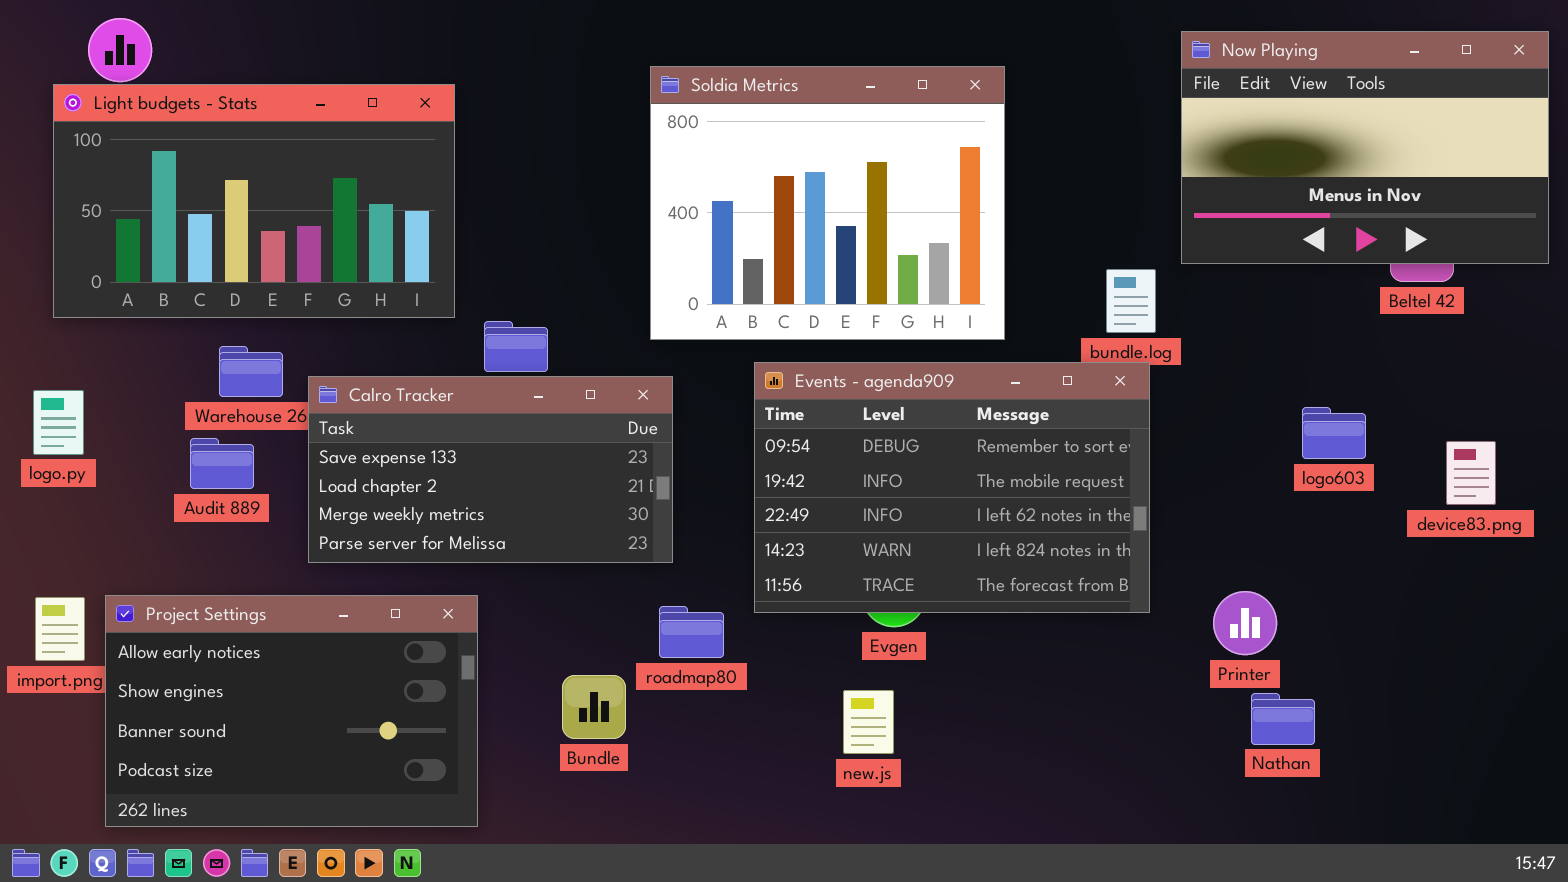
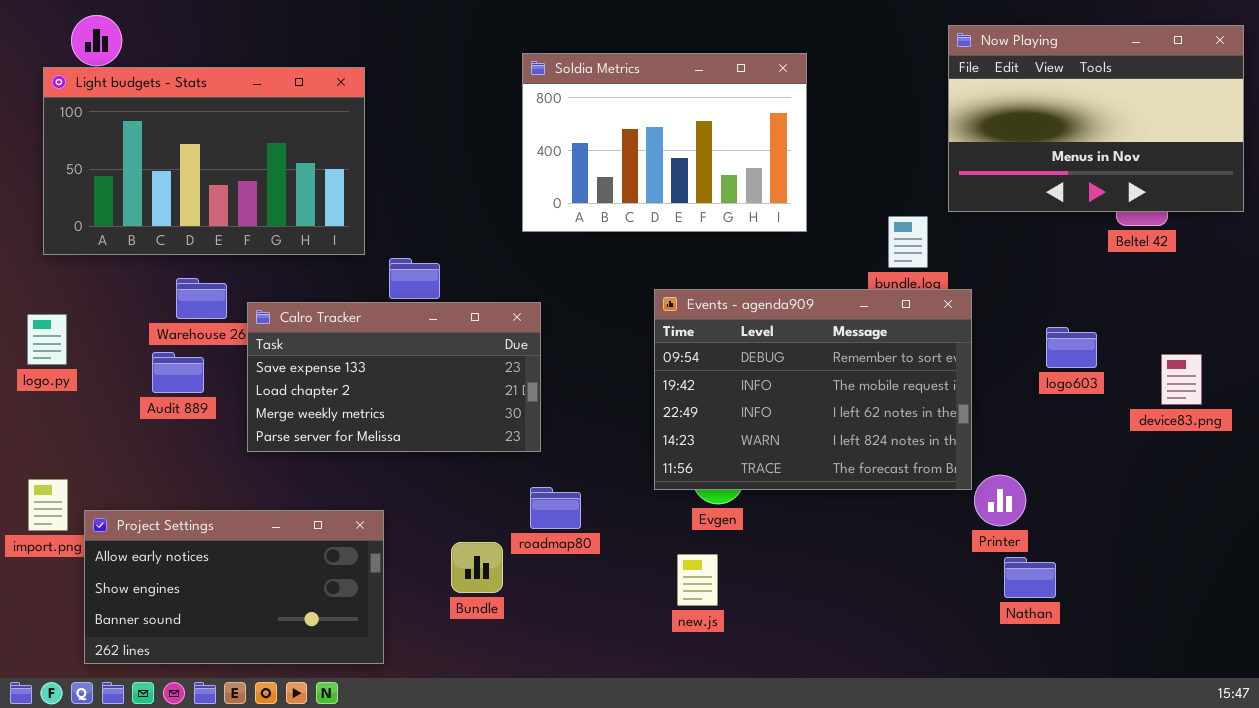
Soldia Metrics: [650,66,1005,340] -> [522,53,807,232], resized
Events - agenda909: [754,362,1150,613] -> [654,289,972,490], moved
Project Settings: [105,595,478,827] -> [84,510,384,664], resized

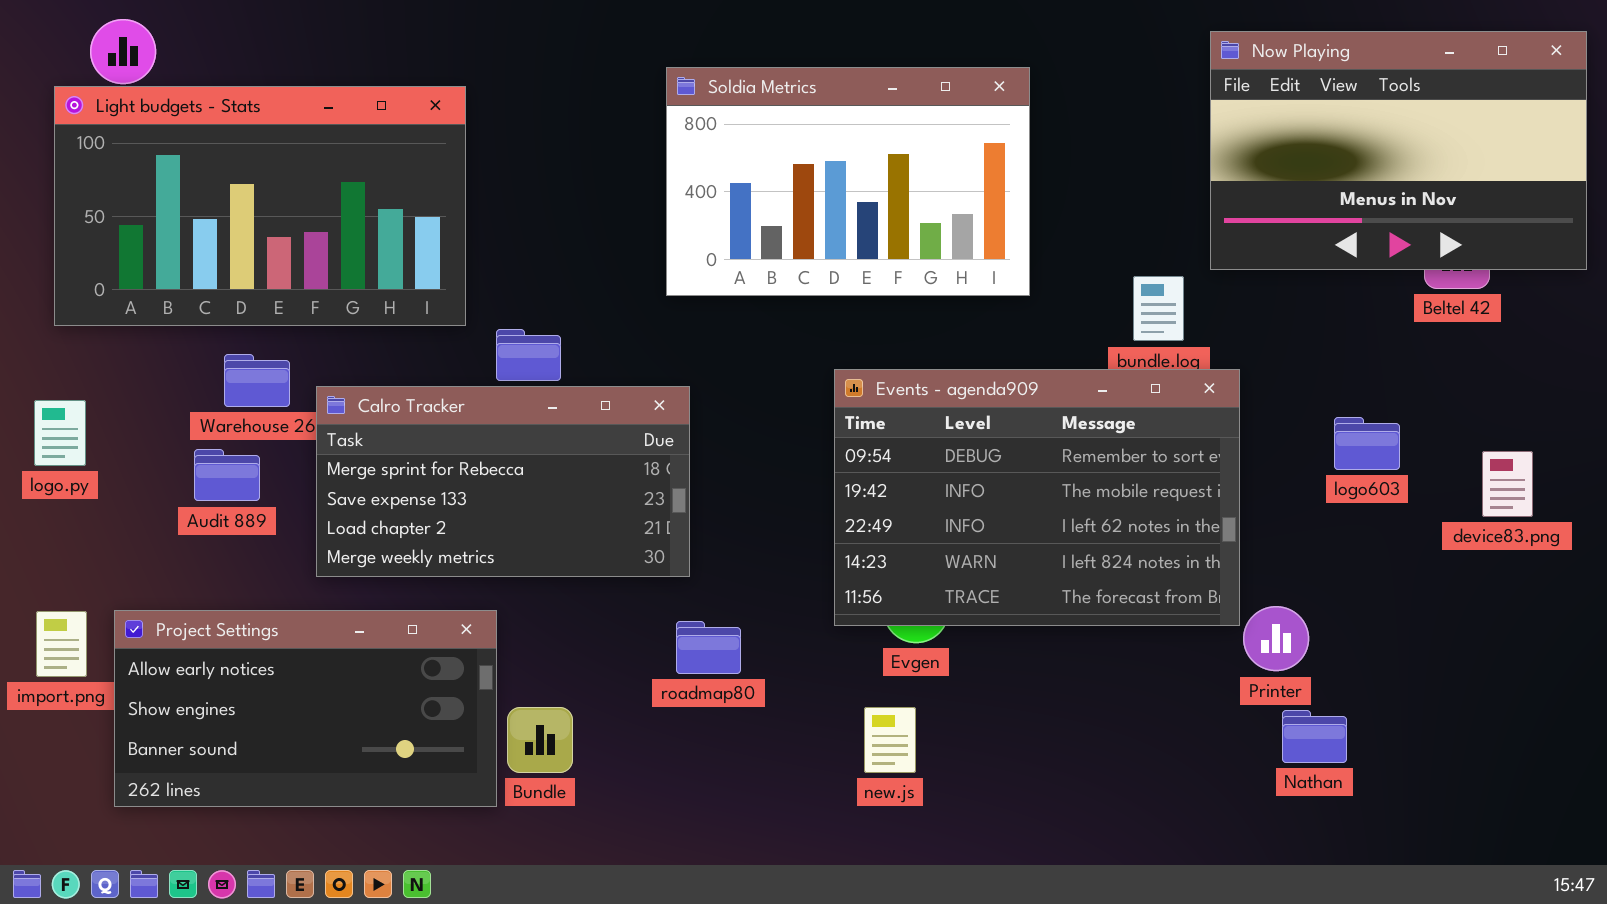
Calro Tracker: [247,302,541,452] -> [316,386,690,577], scrolled up 1 row
Project Settings: [84,510,384,664] -> [114,610,497,807], moved
Bundle: [451,542,503,593] -> [507,707,573,773], moved

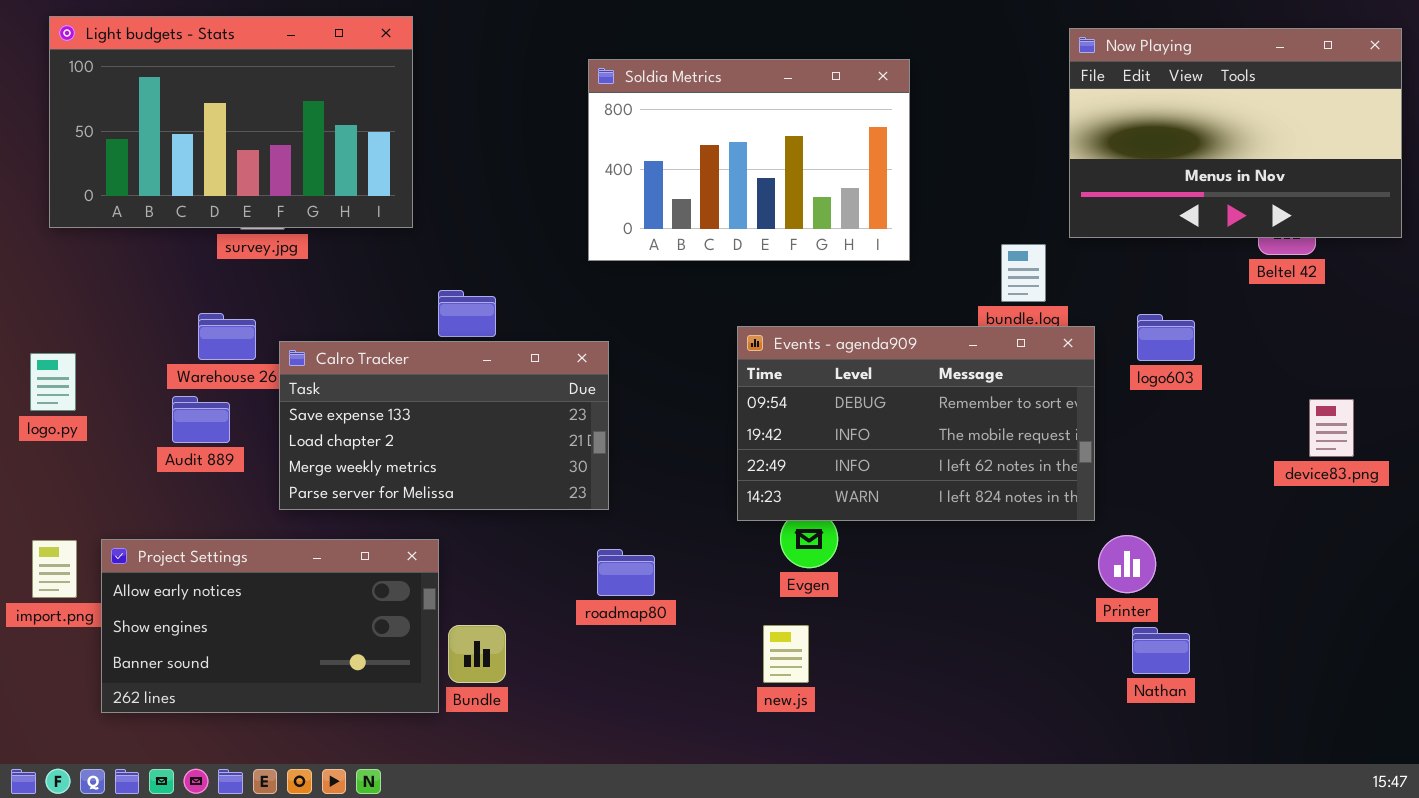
Light budgets - Stats: [54,86,466,326] -> [49,16,413,228], moved
Events - agenda909: [834,369,1240,626] -> [737,326,1095,521], resized
Calro Tracker: [316,386,690,577] -> [279,341,609,510], scrolled down 1 row
logo603: [1334,417,1400,470] -> [1137,314,1195,361], moved

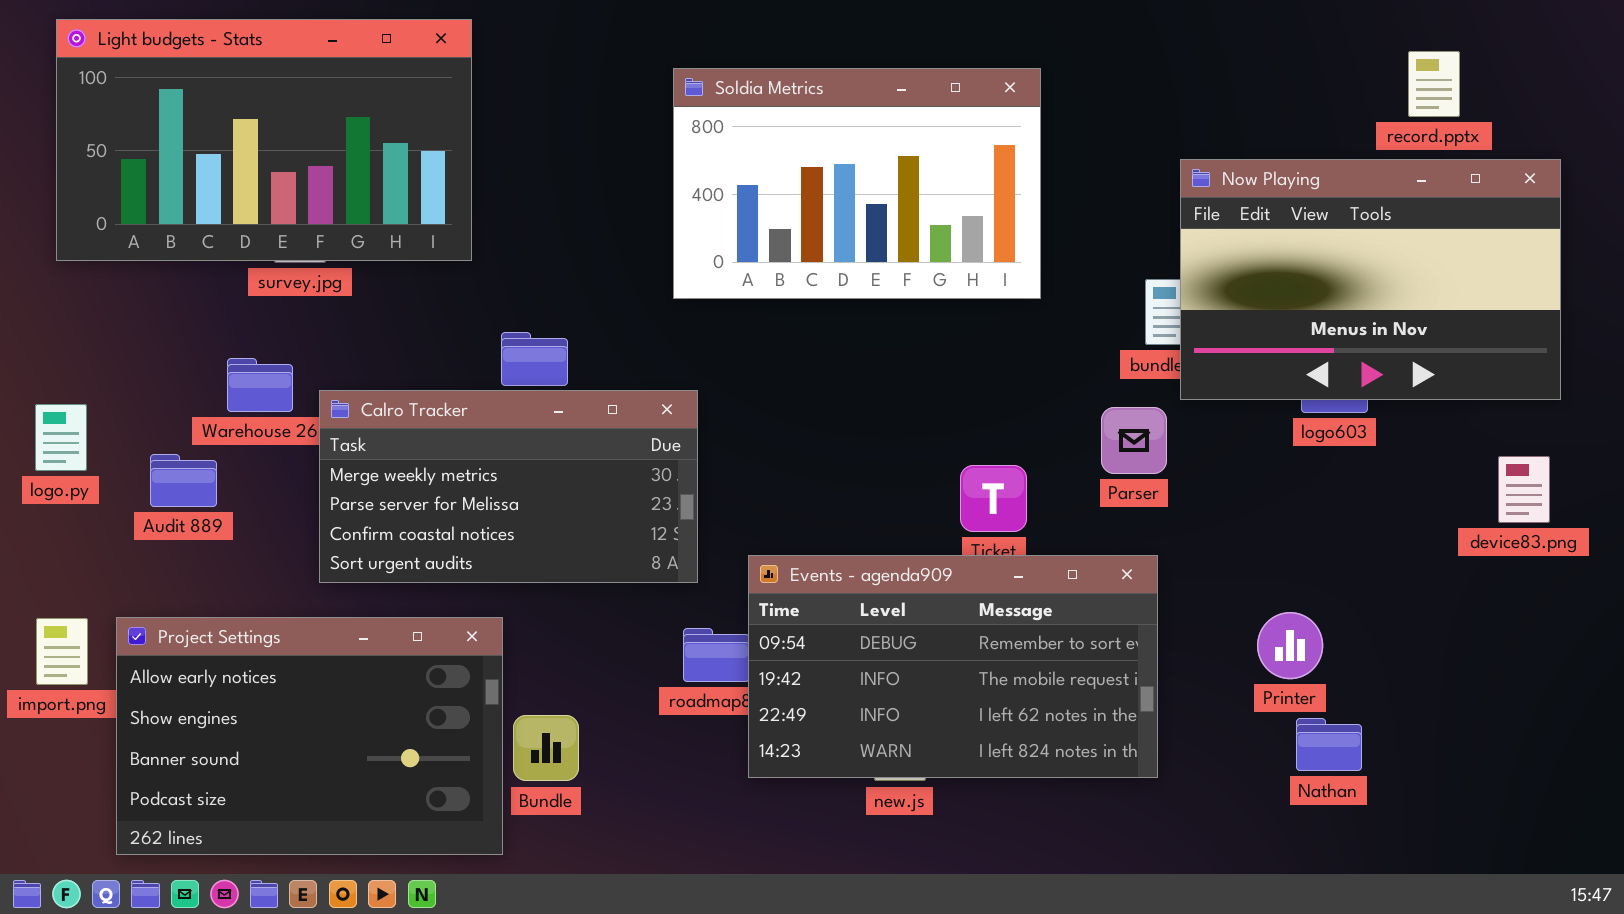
Now Playing: [1069,28,1402,238] -> [1180,159,1561,400], moved
Events - agenda909: [737,326,1095,521] -> [748,555,1158,778], moved
Calro Tracker: [279,341,609,510] -> [319,390,698,583], scrolled down 2 rows
Audit 889: [172,396,230,443] -> [150,454,217,507], moved
Project Settings: [101,539,439,713] -> [116,617,503,855], resized

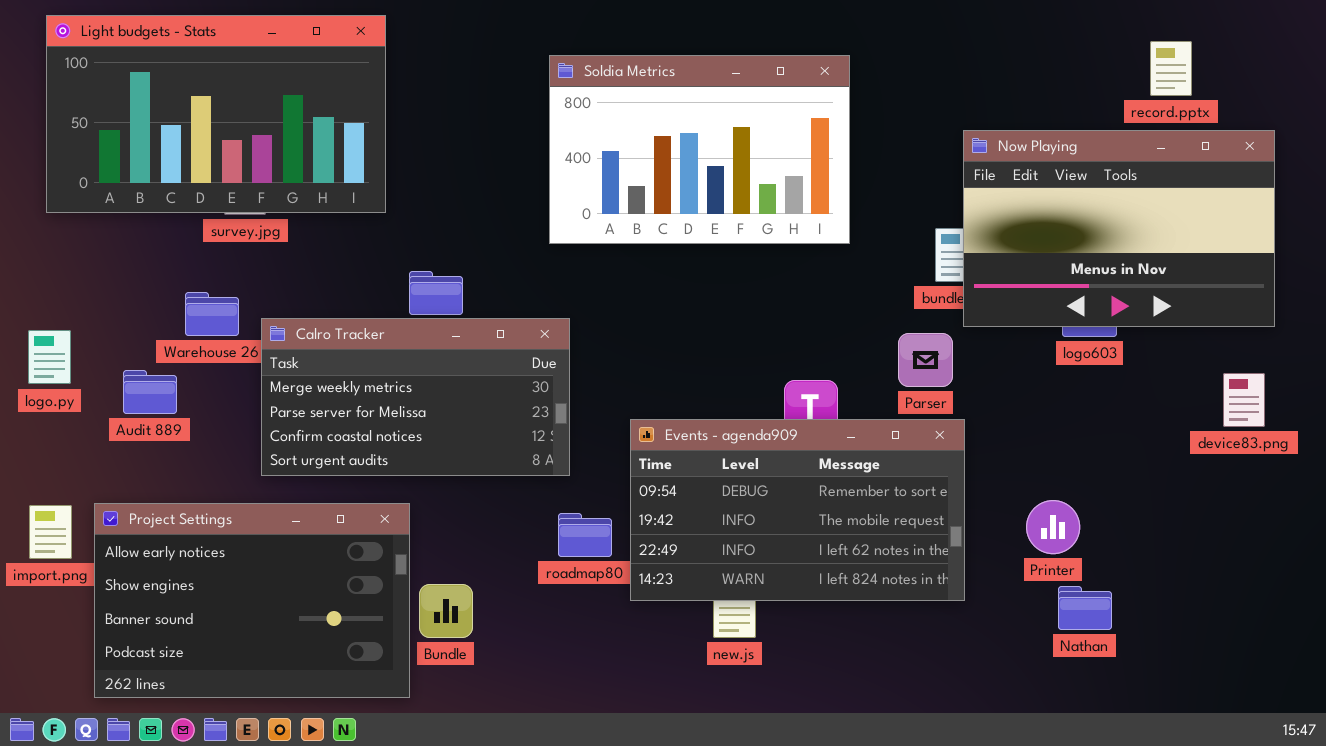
Events - agenda909: [748,555,1158,778] -> [630,419,965,601], moved

